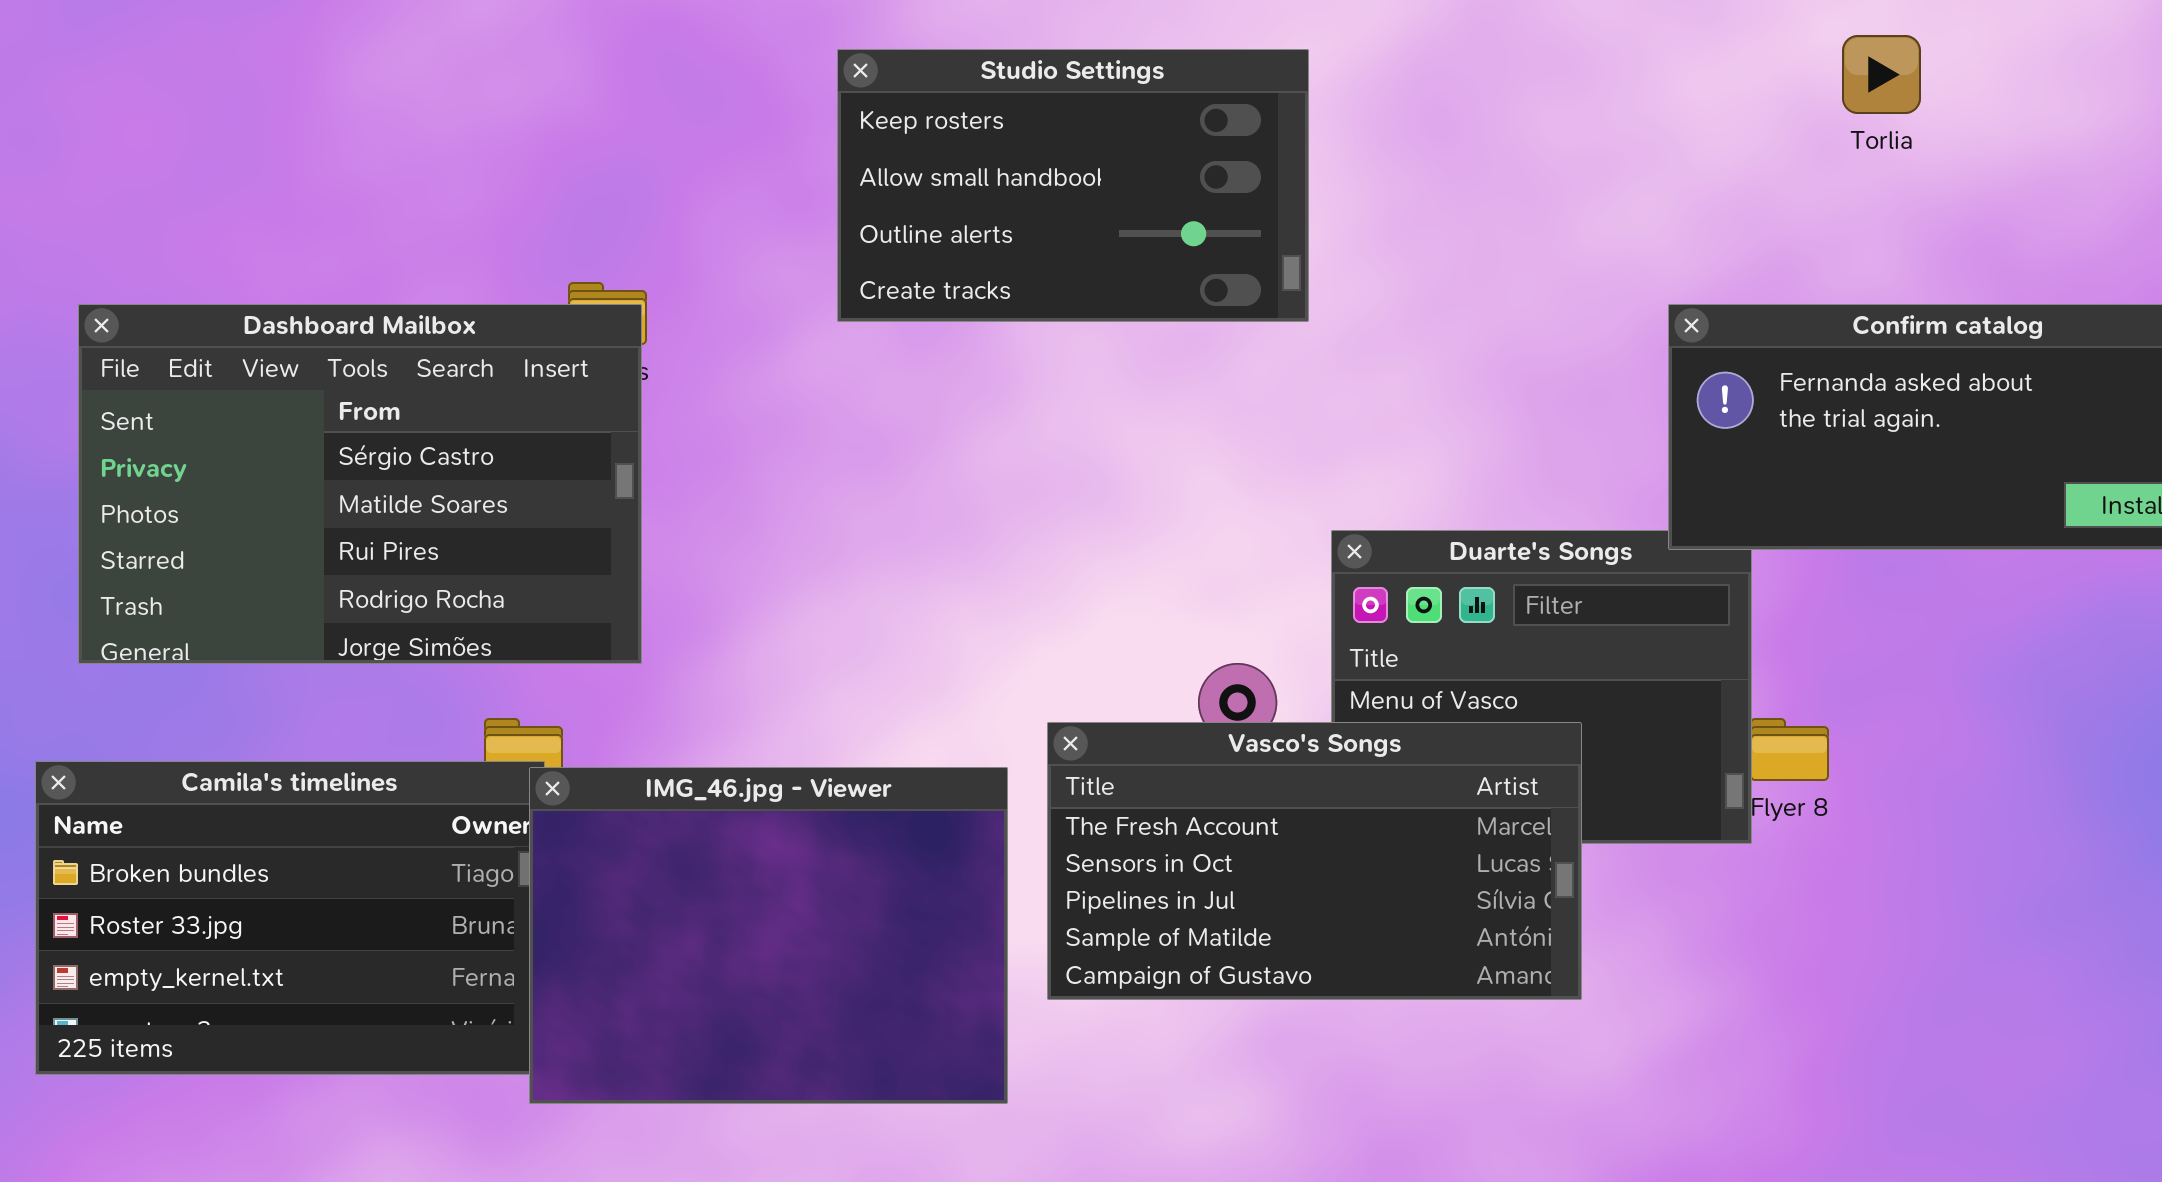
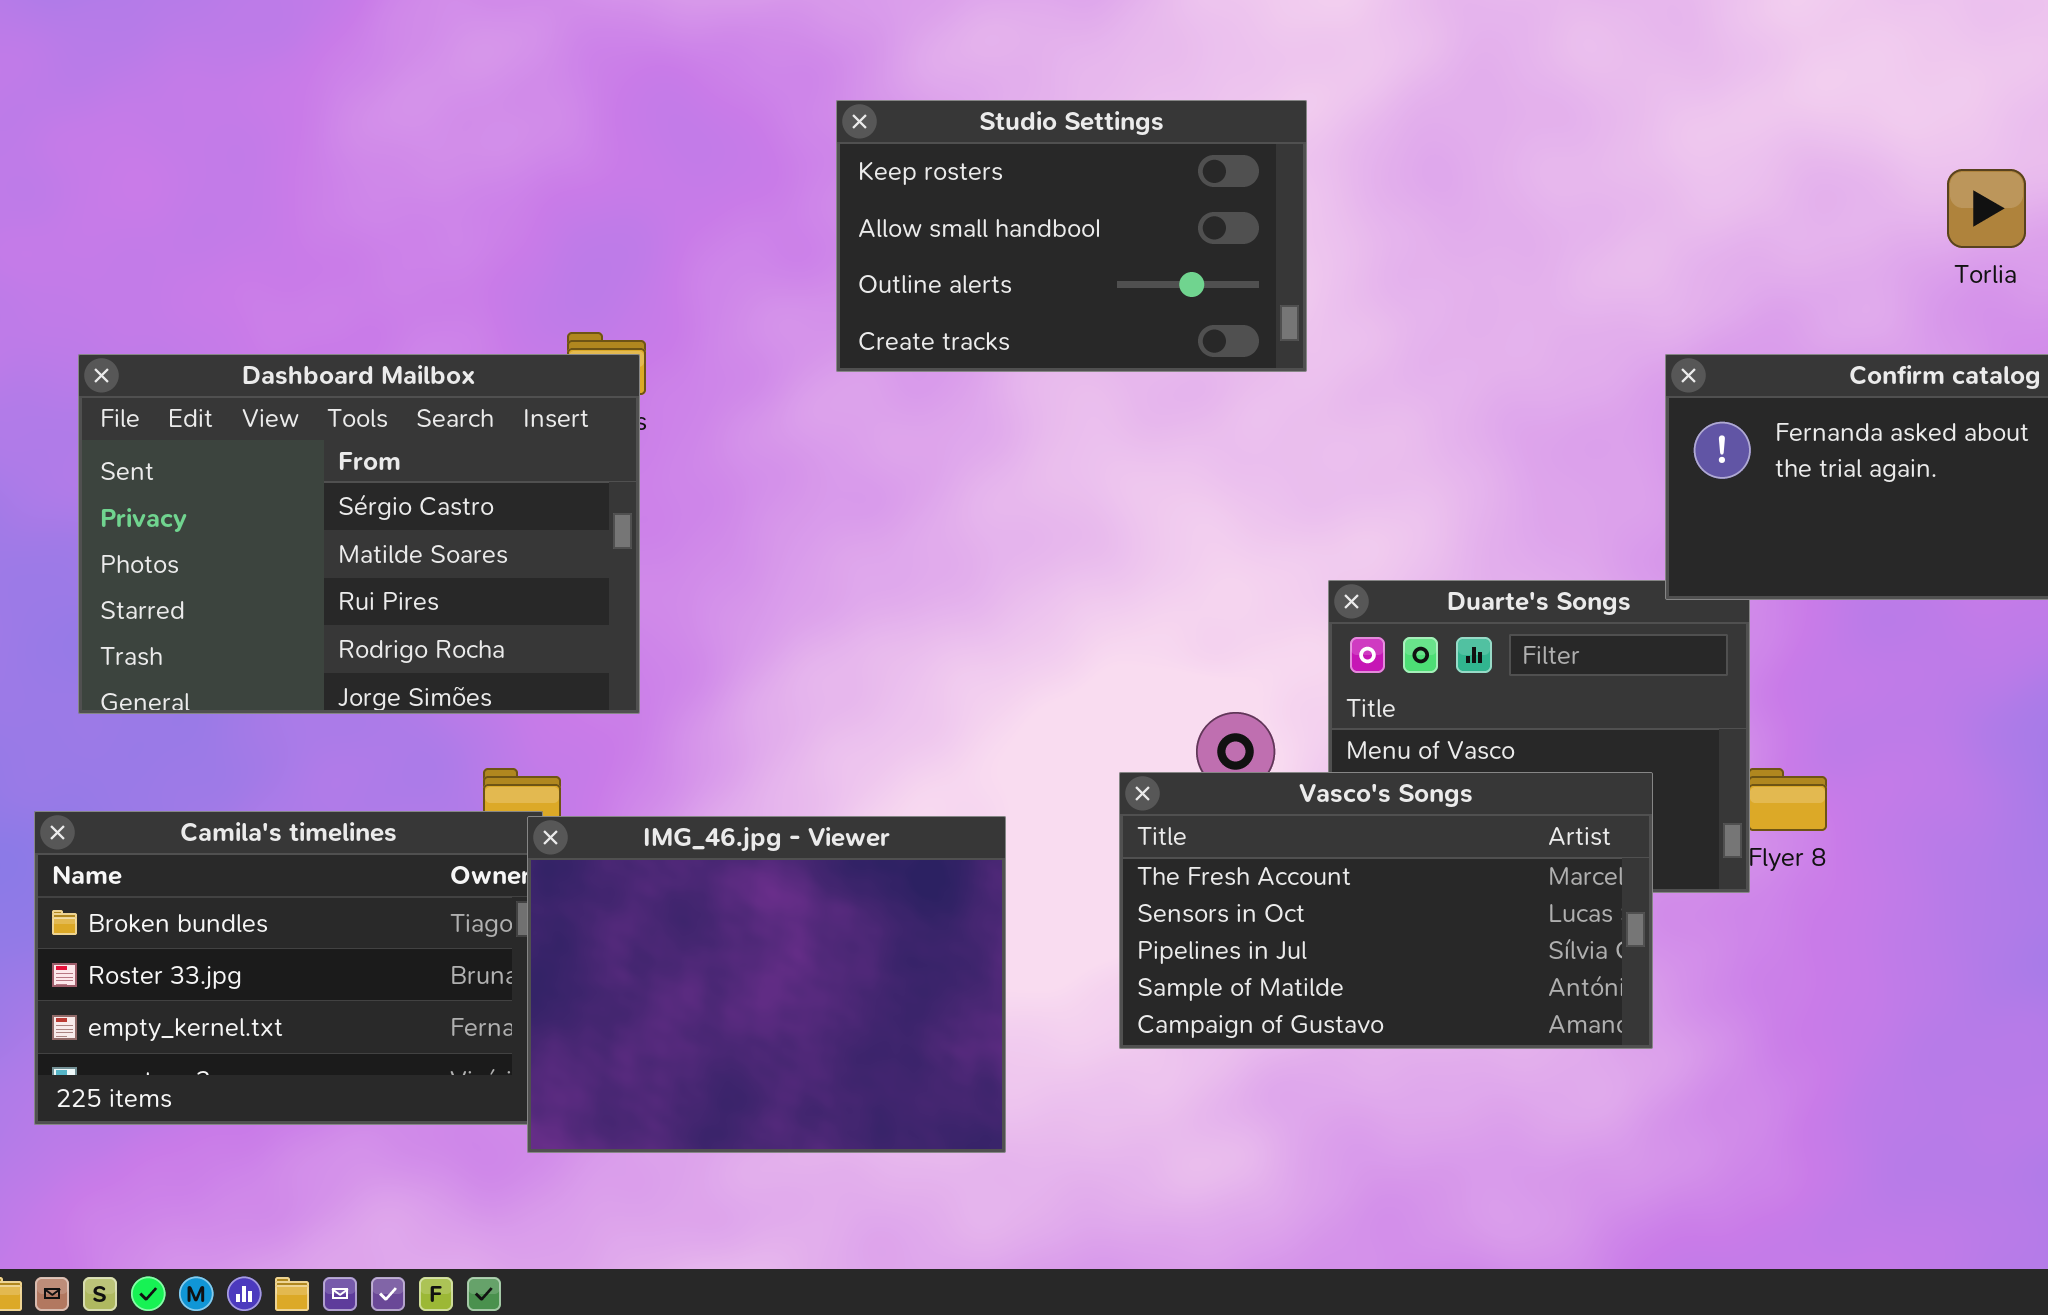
Torlia: [1842,35,1921,114] -> [1947,169,2026,248], moved
Vasco's Songs: [1047,722,1582,1000] -> [1119,772,1653,1049], moved

